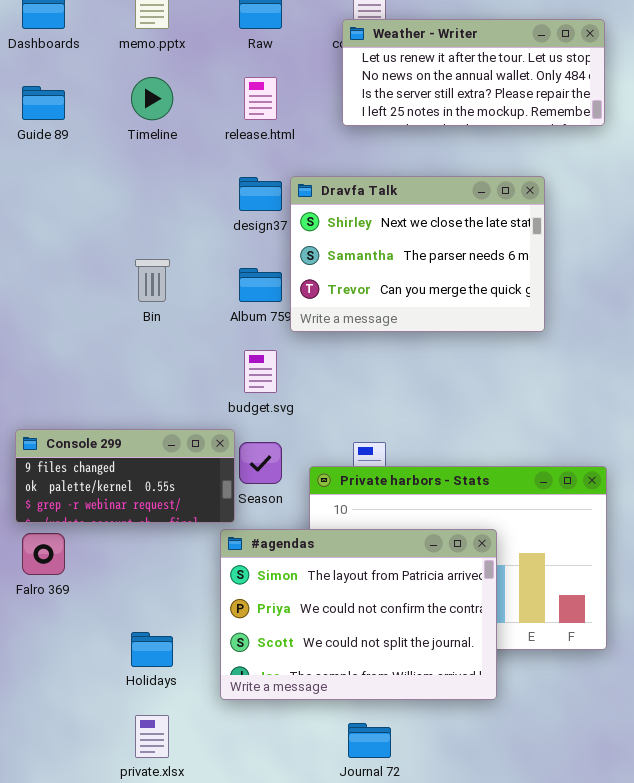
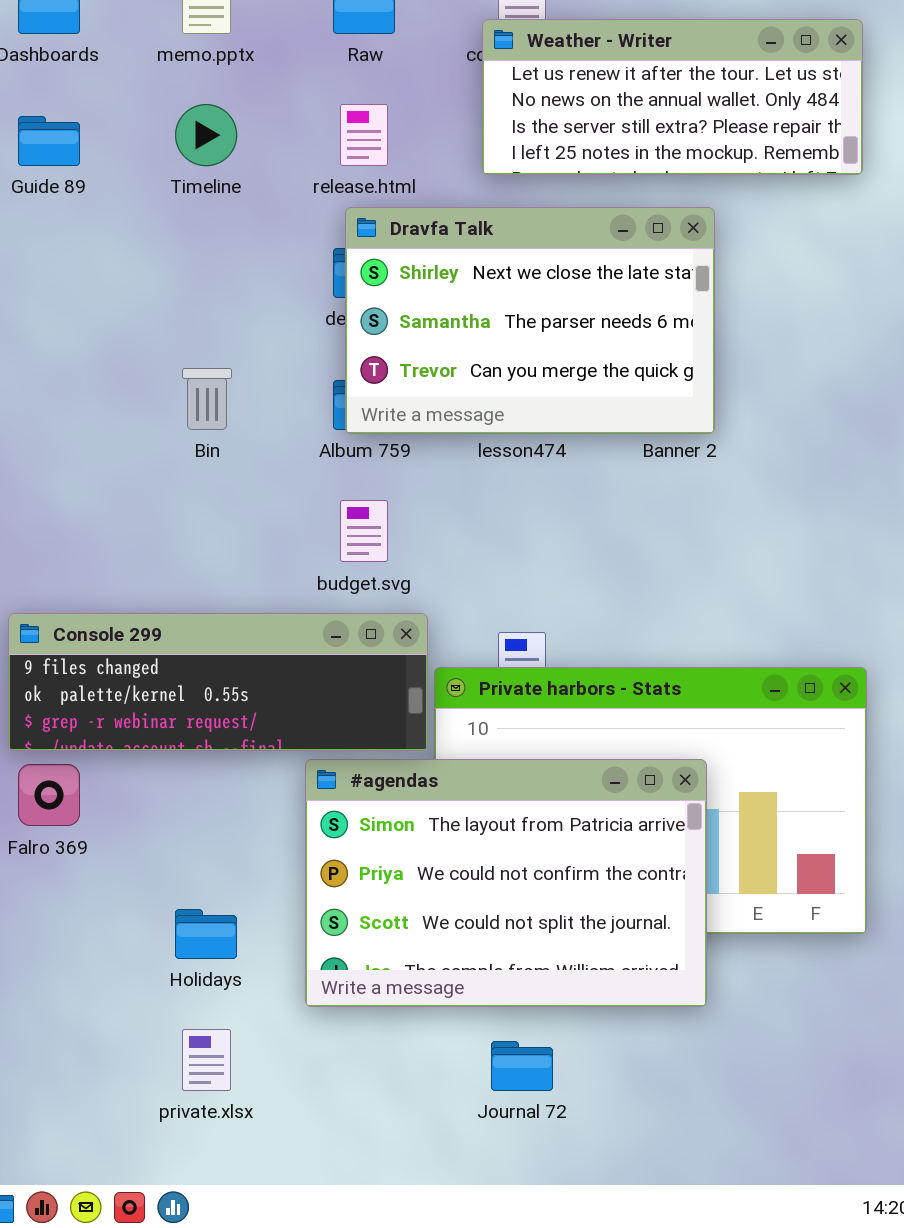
Dravfa Talk: [290,176,545,332] -> [345,207,715,434], moved
Console 299: [15,429,235,523] -> [8,613,428,751], resized

